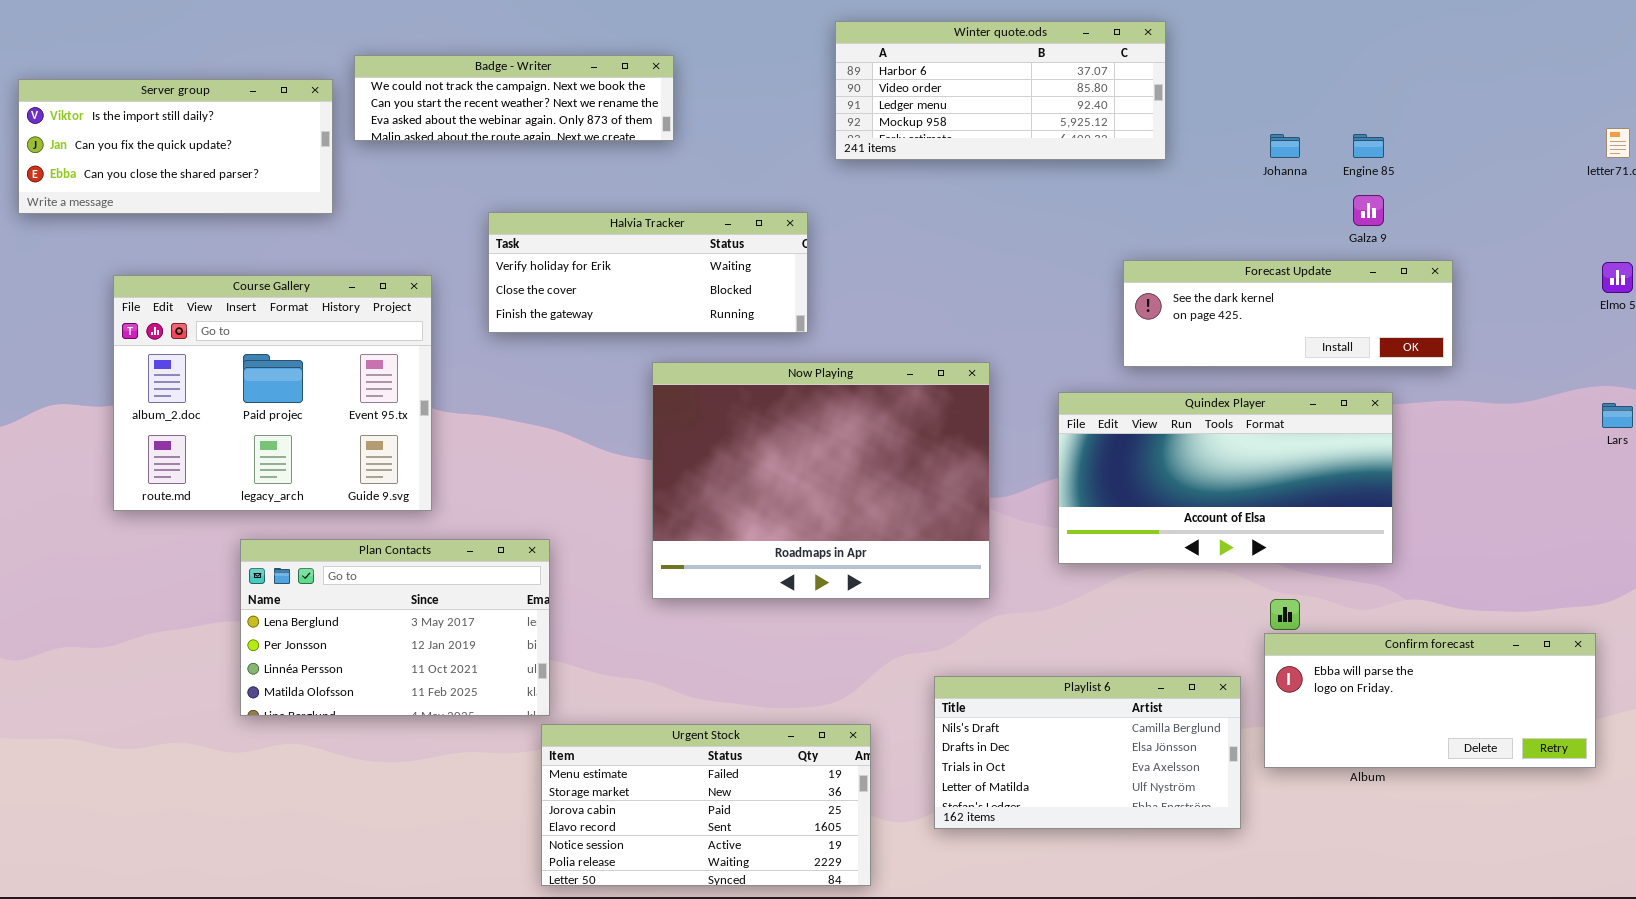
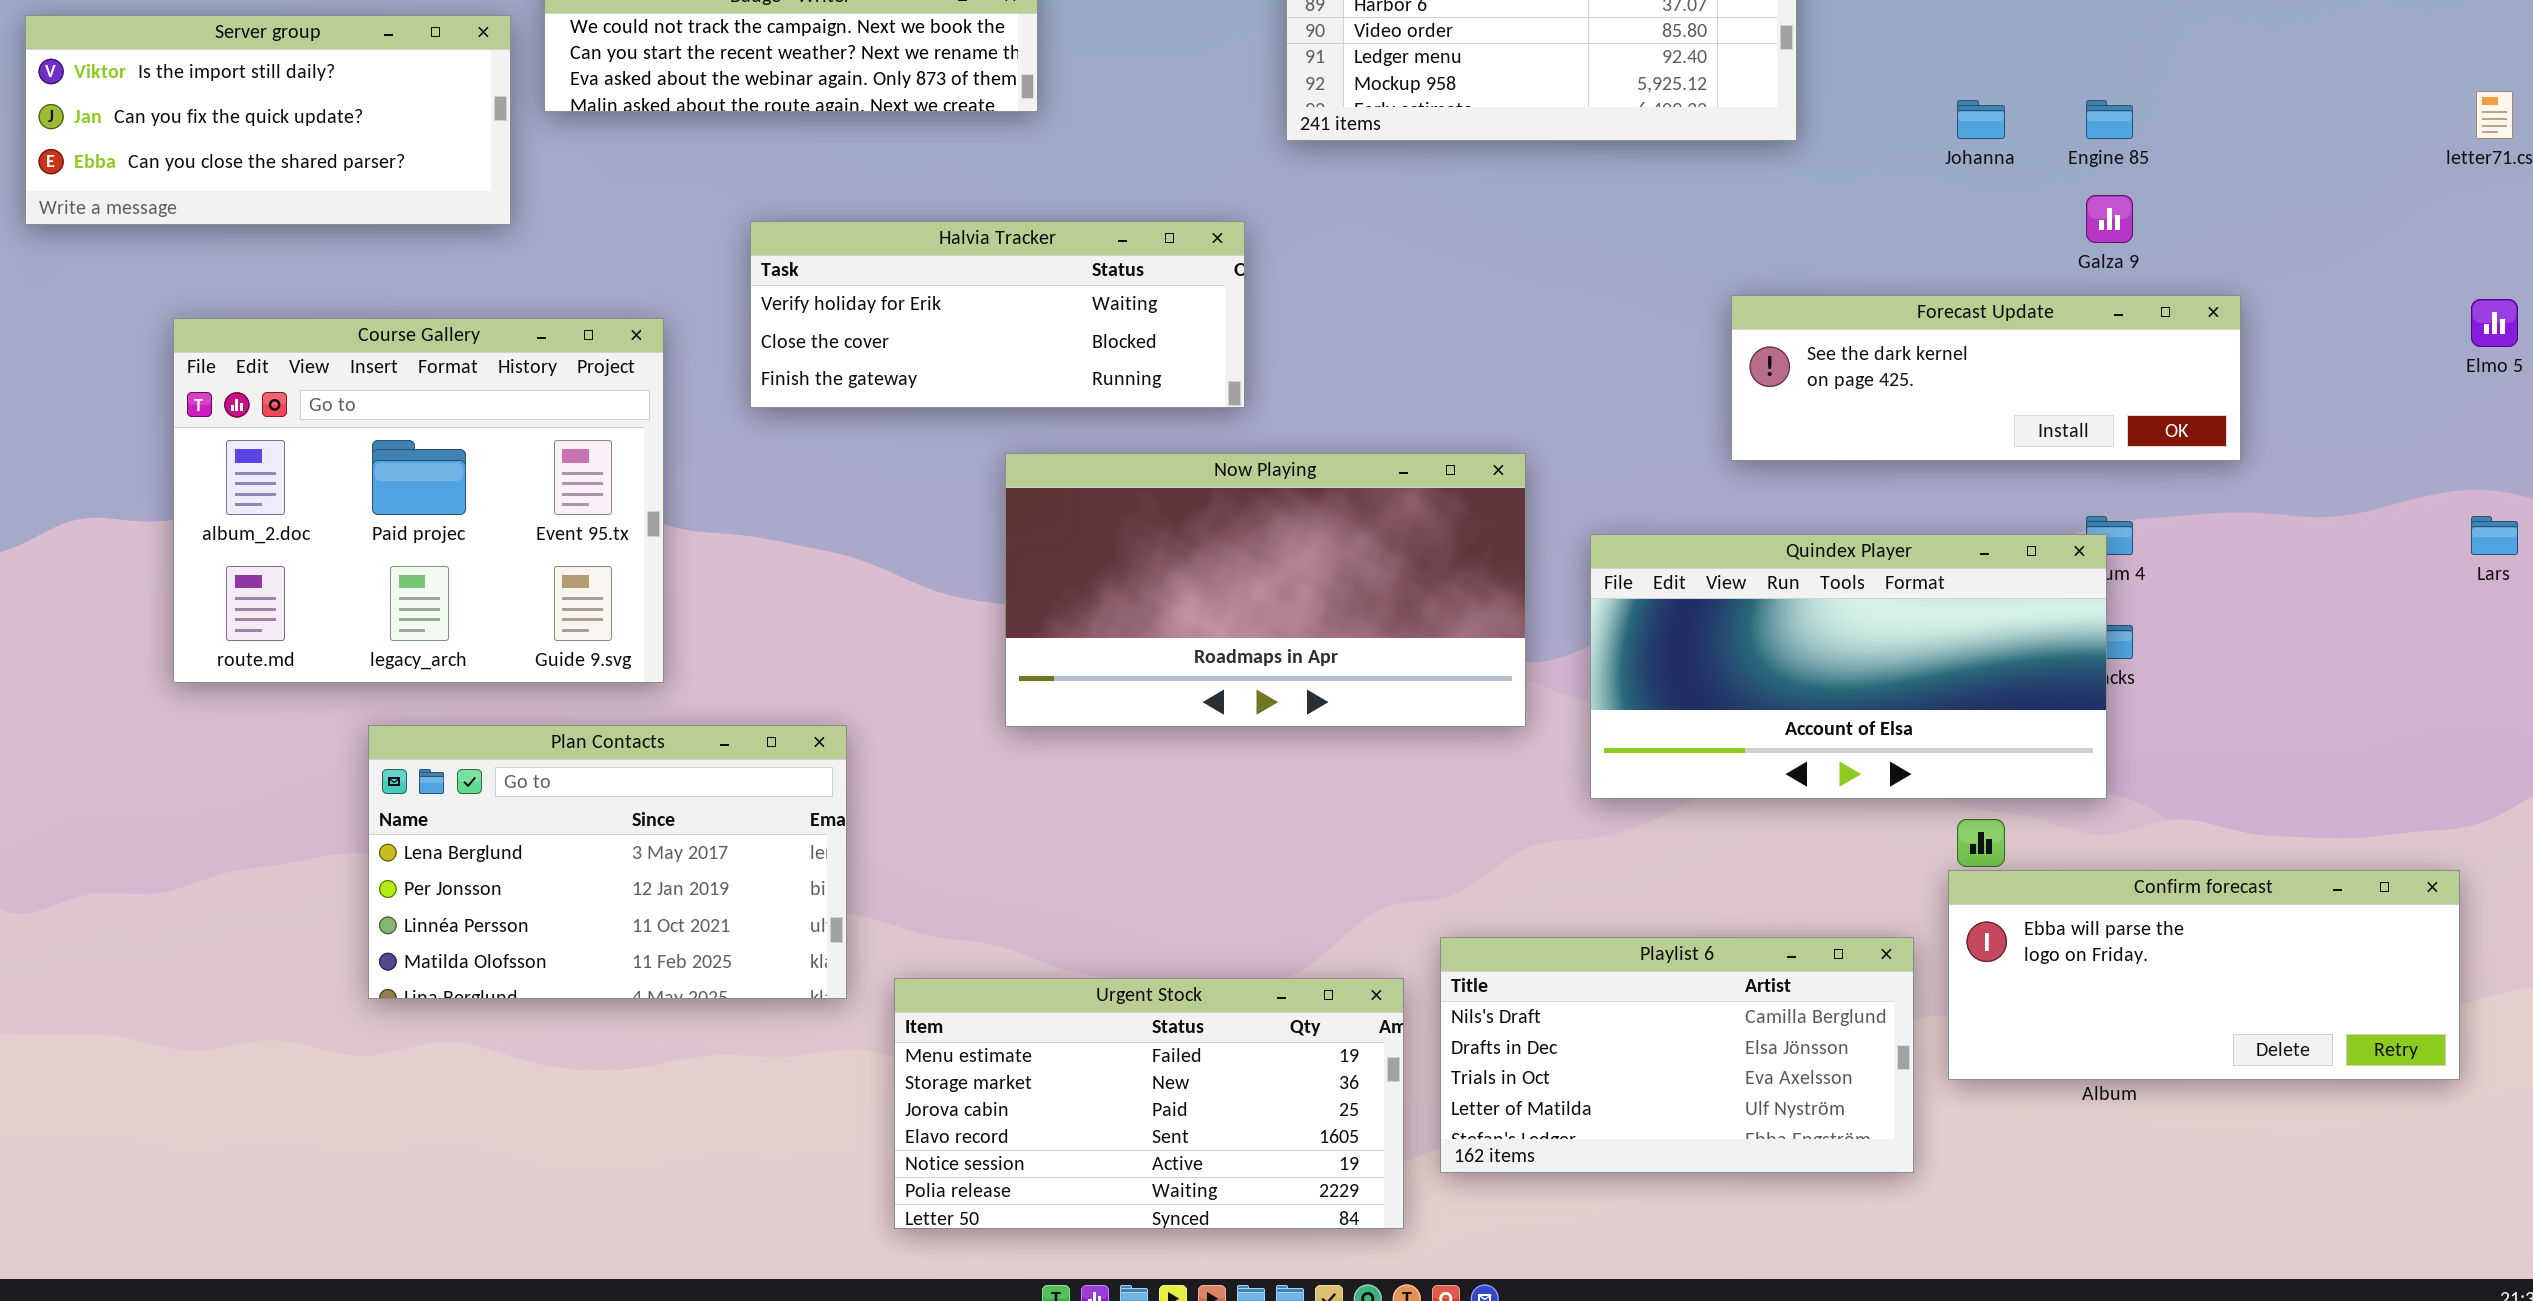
Now Playing: [652,362,990,599] -> [1005,453,1526,727], resized
Quindex Player: [1058,392,1393,564] -> [1590,534,2107,799], moved
Urgent Stock: [541,724,871,886] -> [894,978,1404,1229], moved

